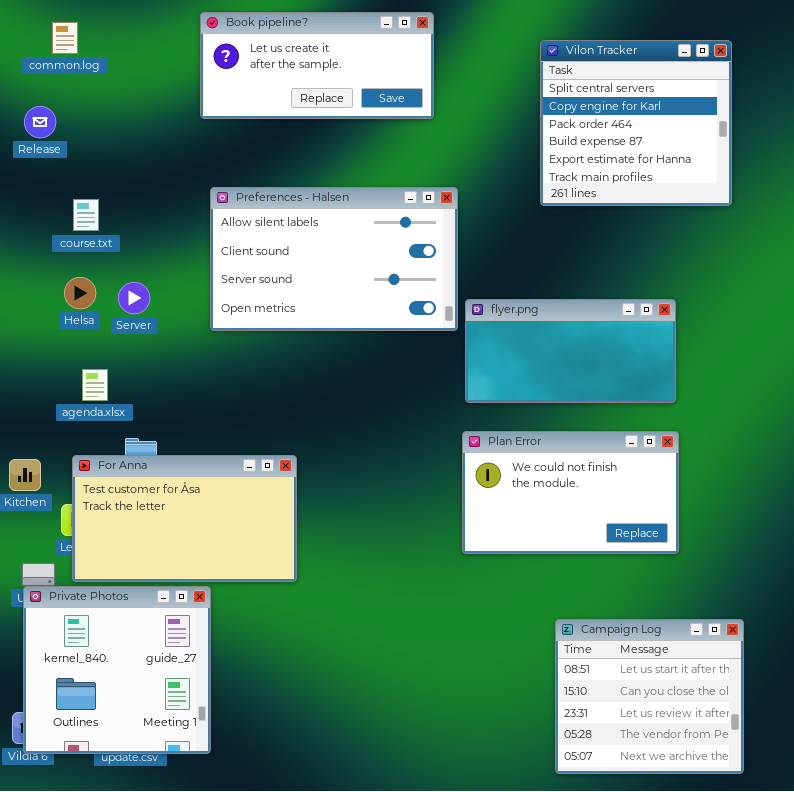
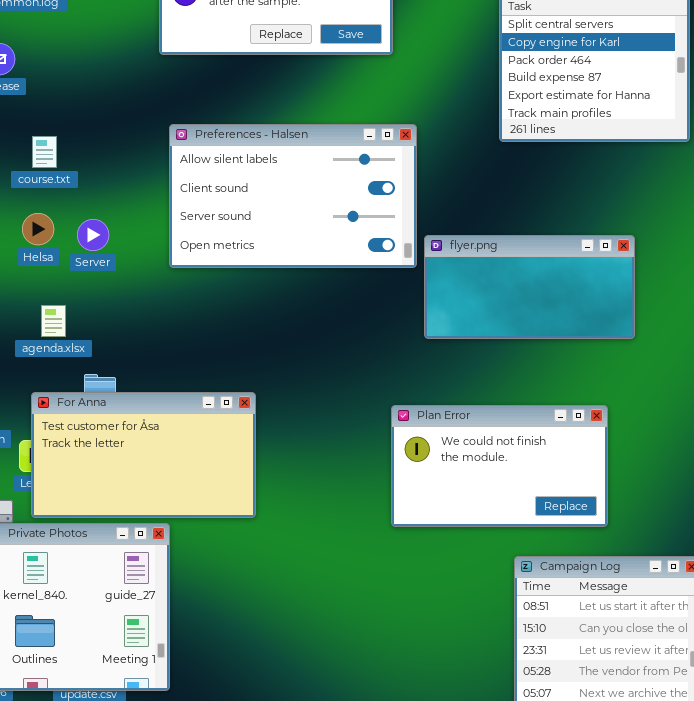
Plan Error: [462,431,679,554] -> [391,405,608,527], moved

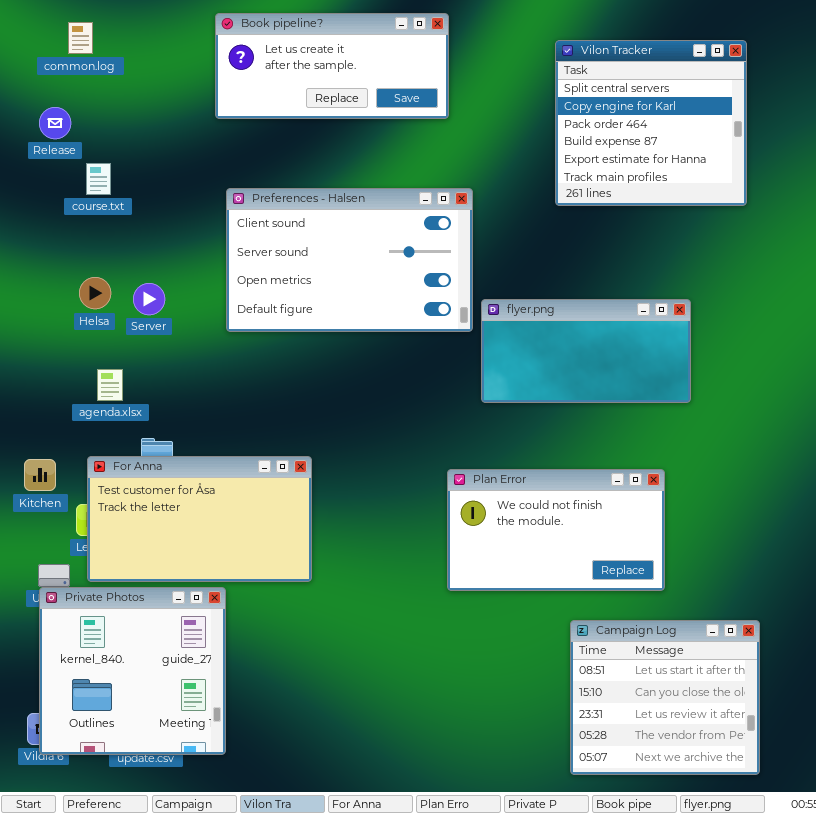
Preferences - Halsen: [169,124,417,268] -> [226,188,473,332], scrolled down 1 row
course.txt: [32,136,57,168] -> [86,163,111,195], moved

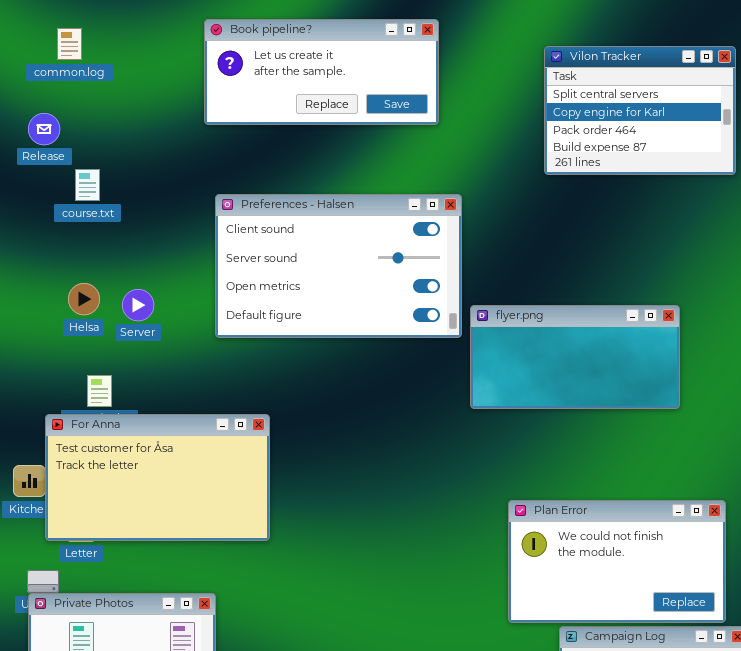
Vilon Tracker: [555,40,747,206] -> [544,46,736,175], resized
For Anna: [87,456,312,582] -> [45,414,270,541], moved
Plan Error: [447,469,665,591] -> [508,500,726,623], moved

